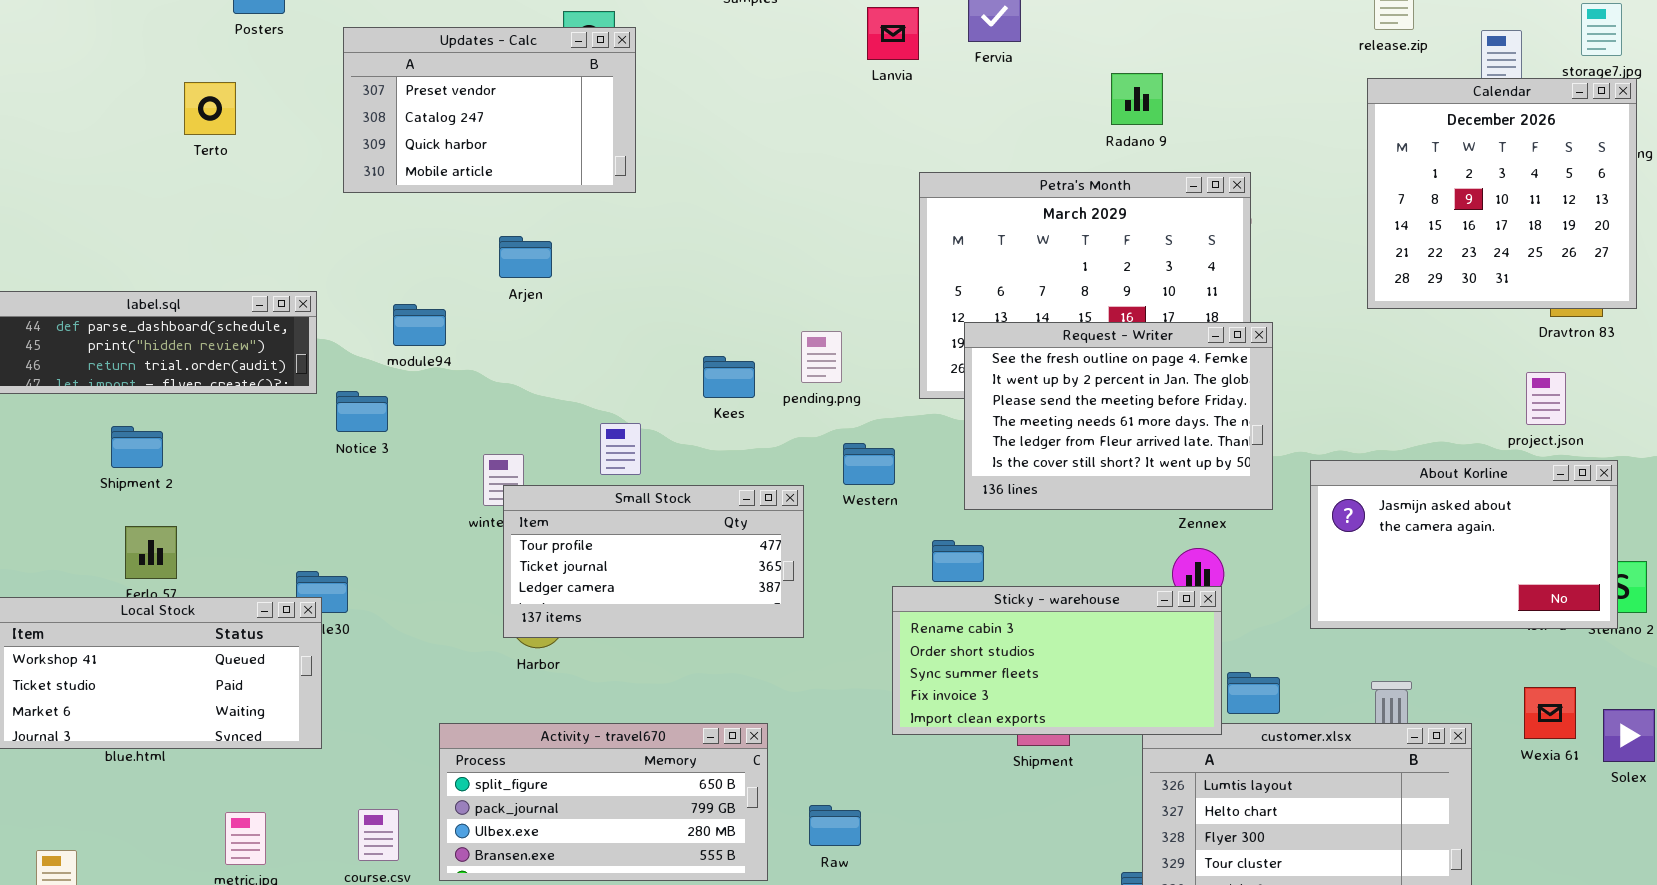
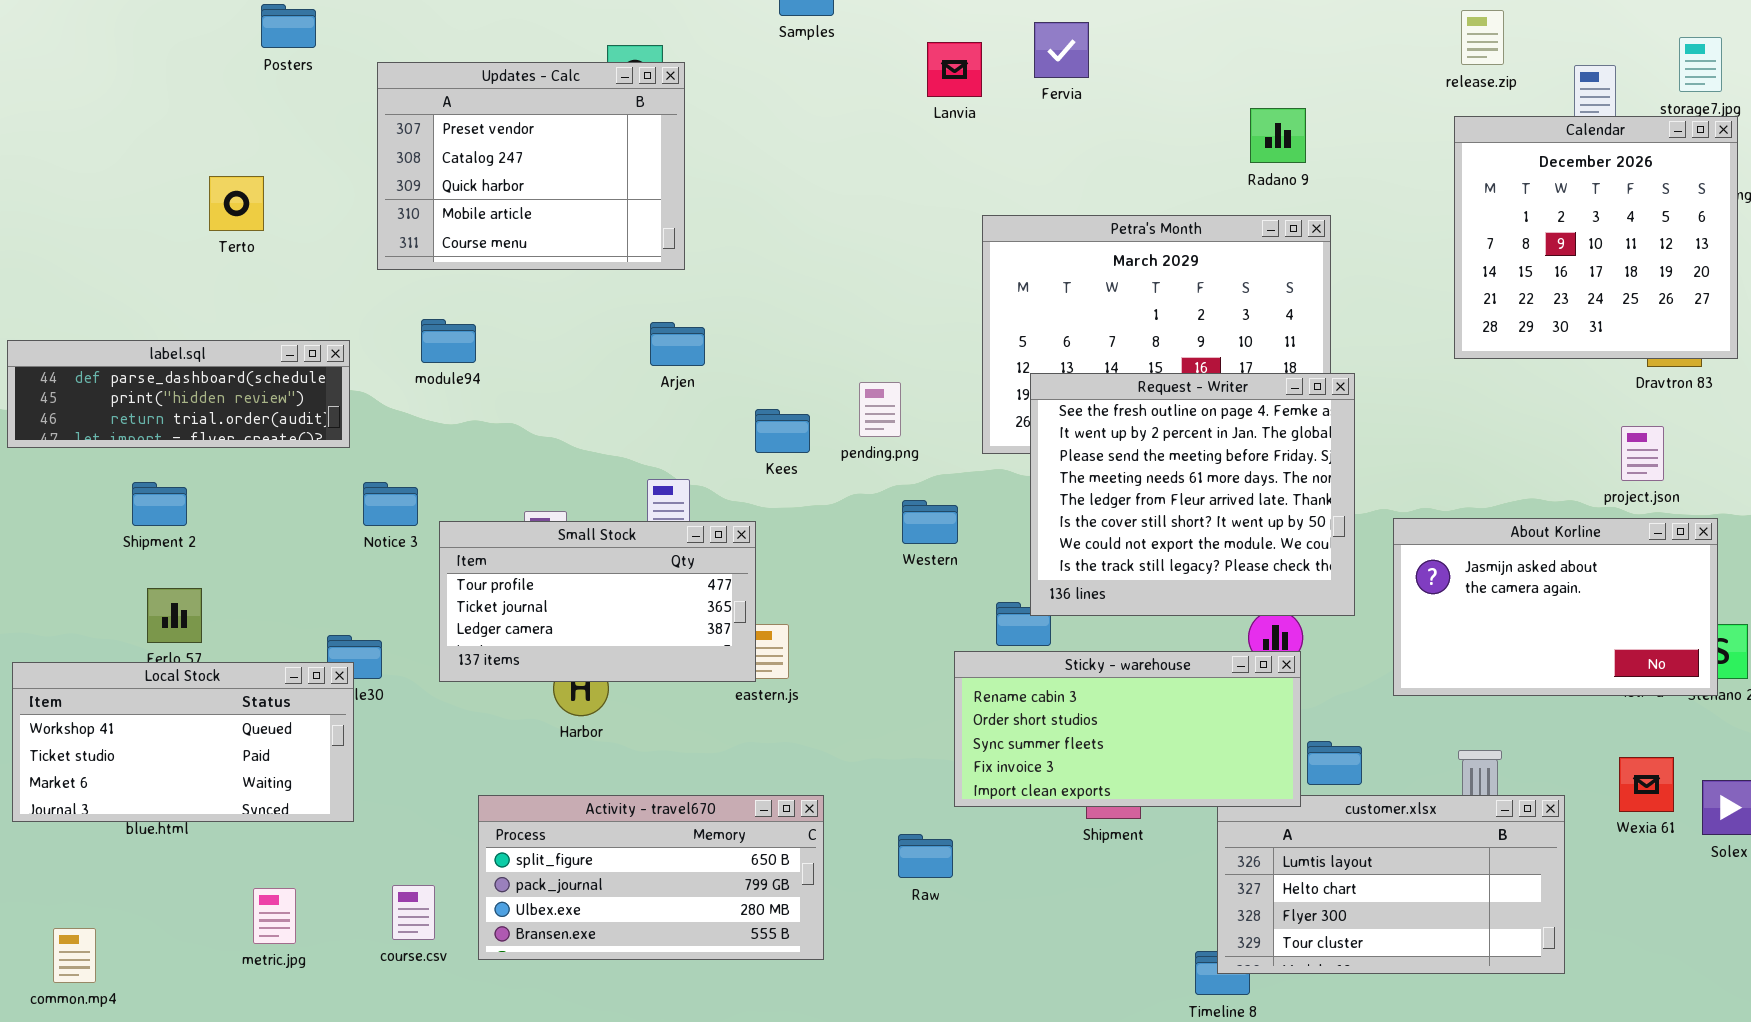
Updates - Calc: [343,27,636,193] -> [377,62,685,270], resized
Radano 9: [1111,73,1163,125] -> [1250,108,1306,163], moved
Terto: [184,82,236,135] -> [209,176,264,231], moved
Arjen: [499,236,552,278] -> [650,322,705,366], moved
module94: [393,304,446,346] -> [421,319,476,363], moved
Request - Writer: [964,322,1273,510] -> [1030,373,1355,616], resized
Notice 3: [336,391,388,432] -> [363,482,418,526], moved
Small Stock: [503,485,804,638] -> [439,521,756,682], moved
Raw: [809,805,861,846] -> [898,834,953,878], moved

